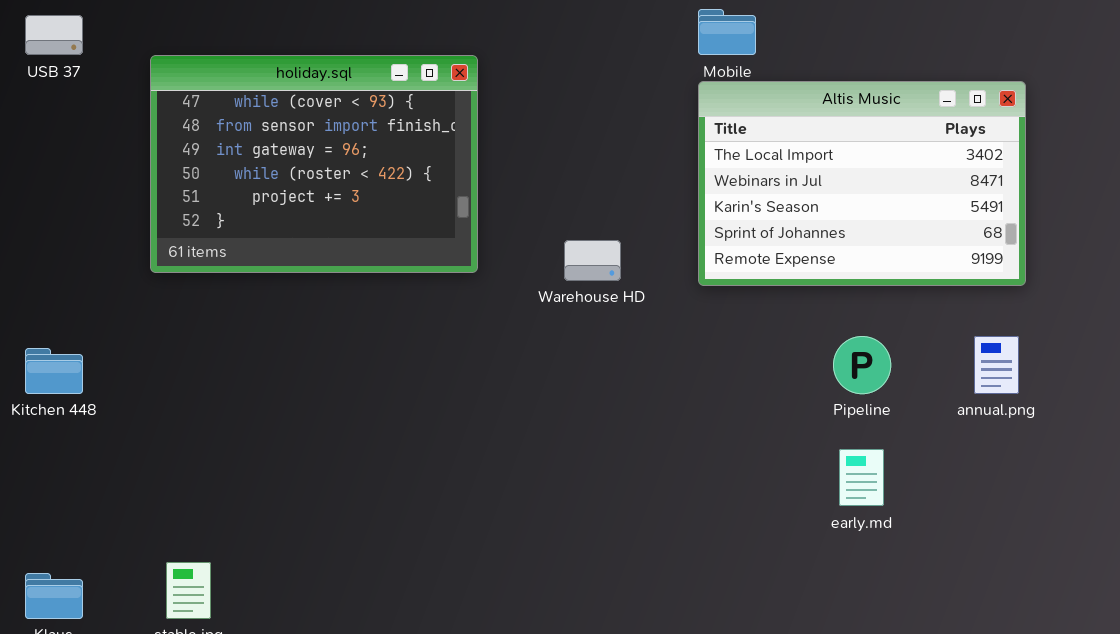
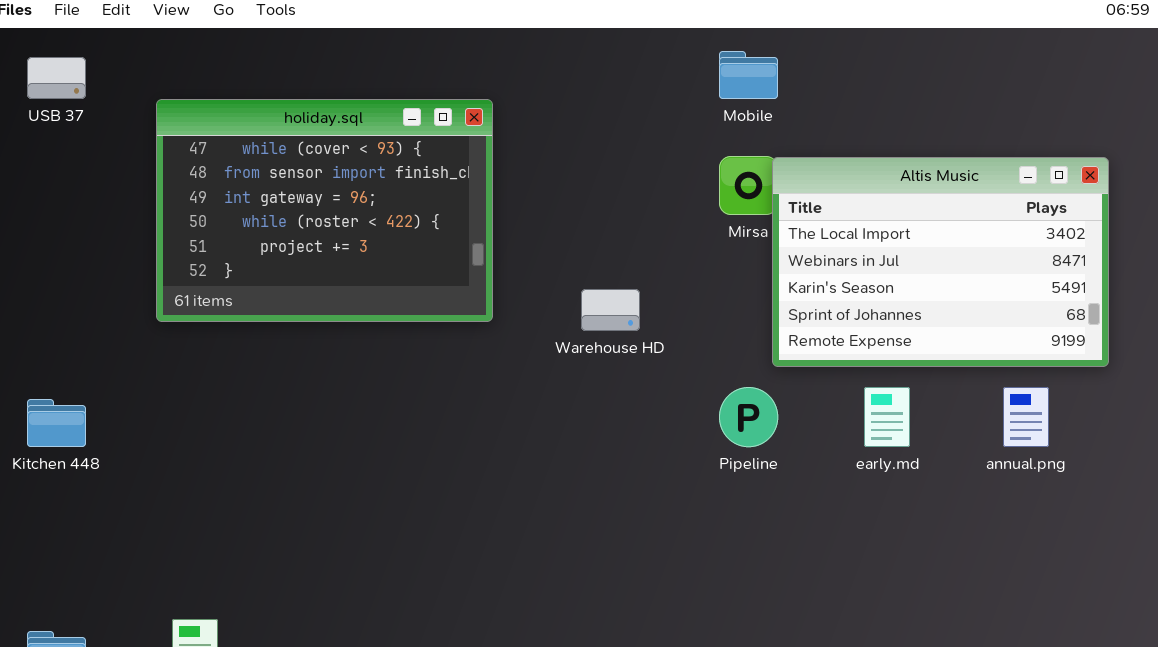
Altis Music: [698,81,1026,286] -> [772,157,1109,367], moved
Pipeline: [833,336,891,394] -> [719,387,778,447], moved
early.md: [839,449,884,506] -> [864,387,910,447], moved

